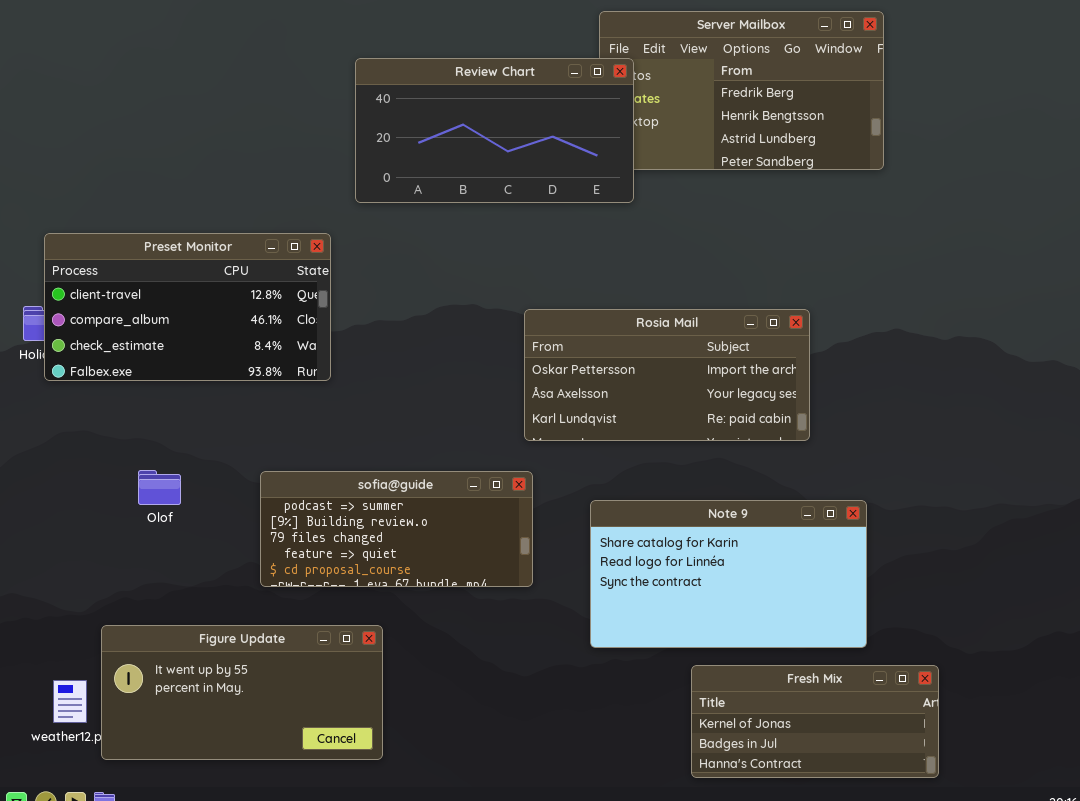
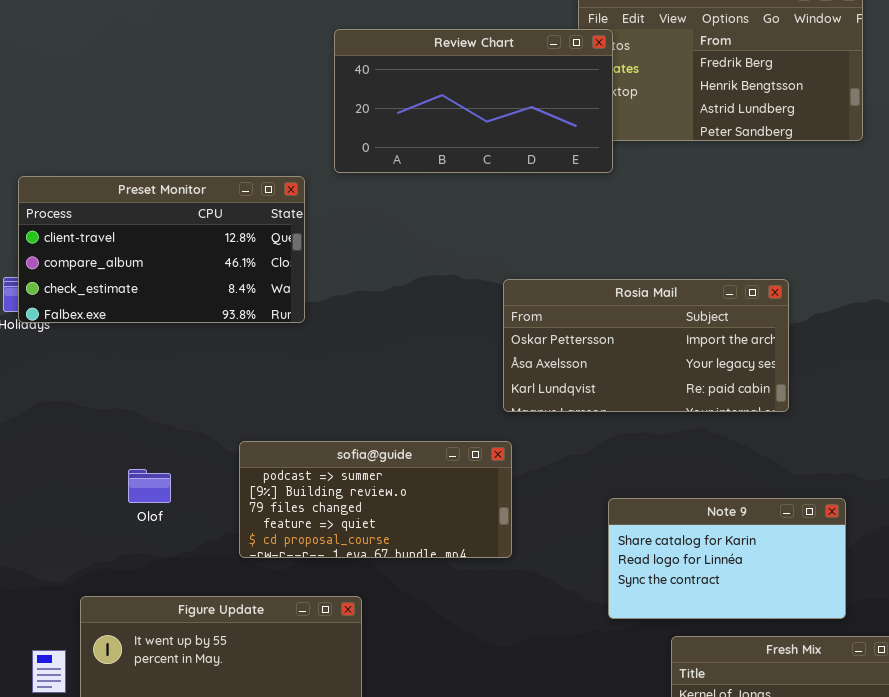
Preset Monitor: [44,233,331,381] -> [18,176,305,323], moved
Olof: [138,470,181,505] -> [128,469,171,503], moved
Note 9: [590,500,867,648] -> [608,498,846,619], resized

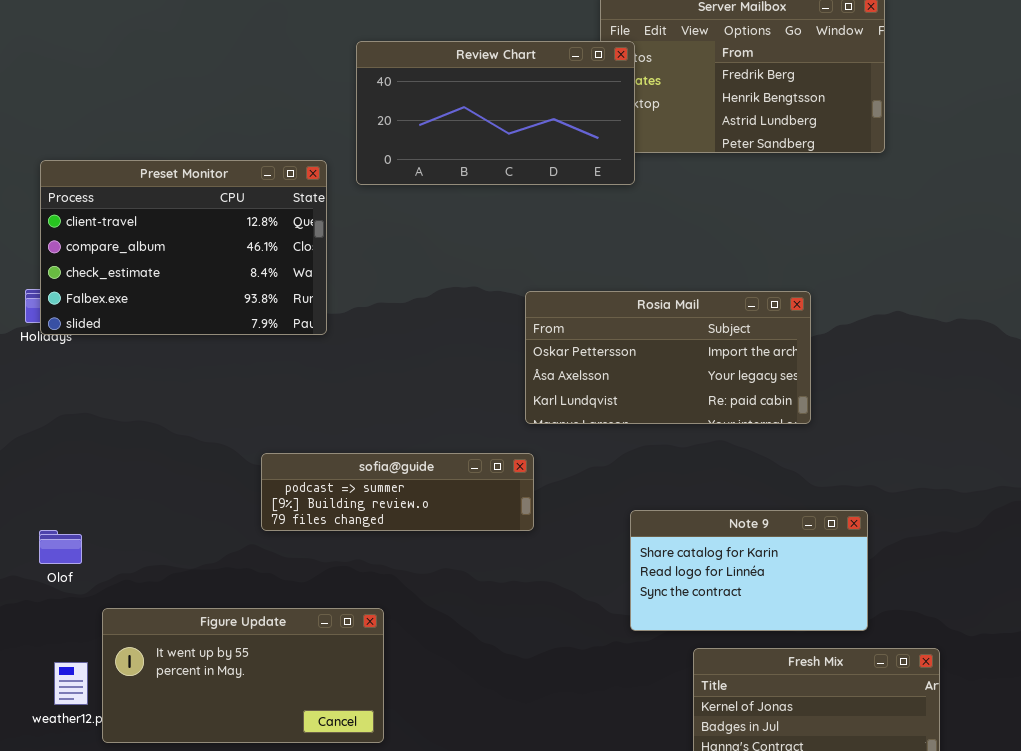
Preset Monitor: [18,176,305,323] -> [40,160,327,335], resized
sofia@guide: [239,441,512,558] -> [261,453,534,531], resized
Olof: [128,469,171,503] -> [39,530,82,564], moved

